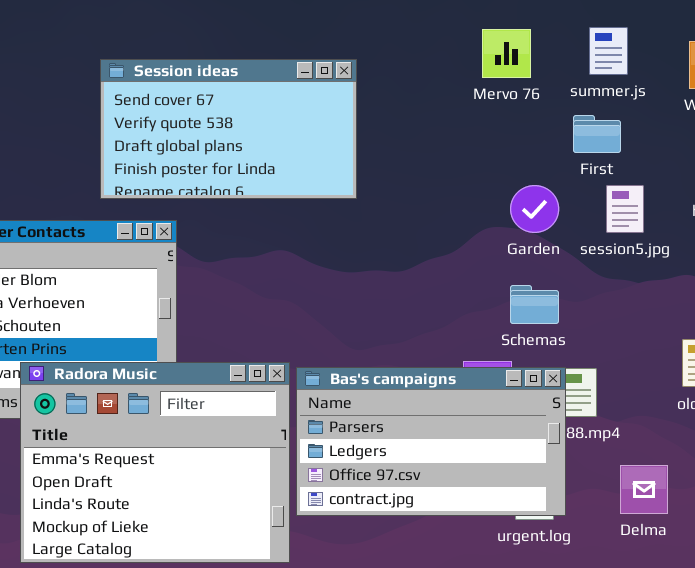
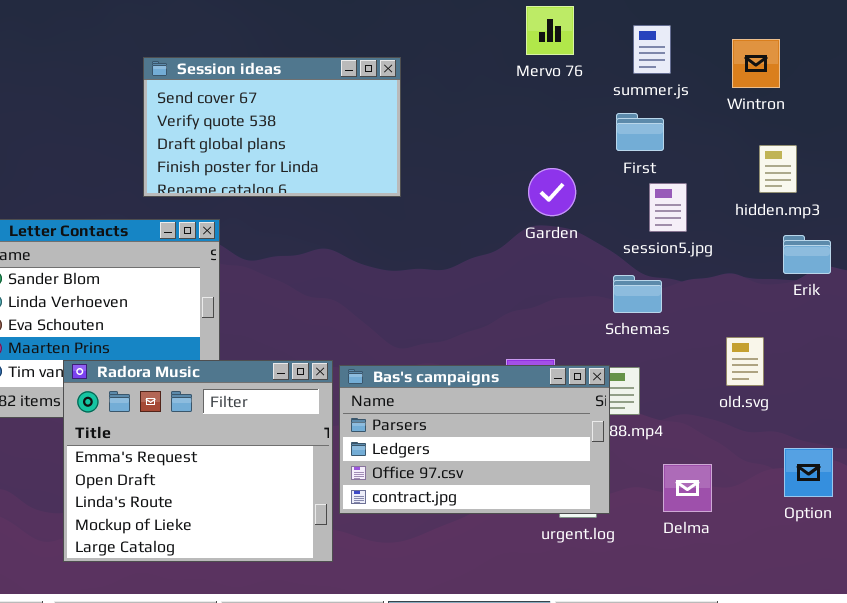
Mervo 76: [482,29,531,78] -> [526,6,574,55], moved
Garden: [510,185,559,233] -> [528,168,576,216], moved
Schemas: [510,285,559,324] -> [613,275,662,313], moved

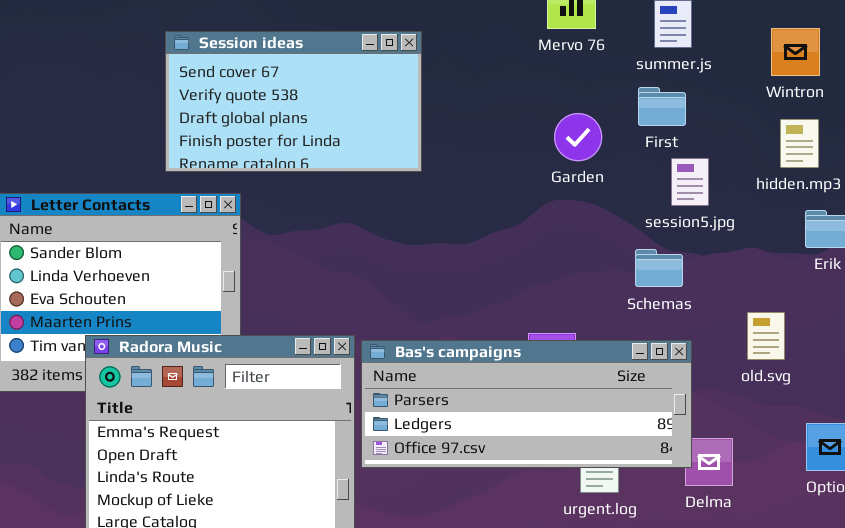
Wintron: [732,39,780,88] -> [771,28,820,76], moved
Garden: [528,168,576,216] -> [554,113,602,161], moved
Bas's campaigns: [339,365,610,514] -> [361,340,692,468], resized

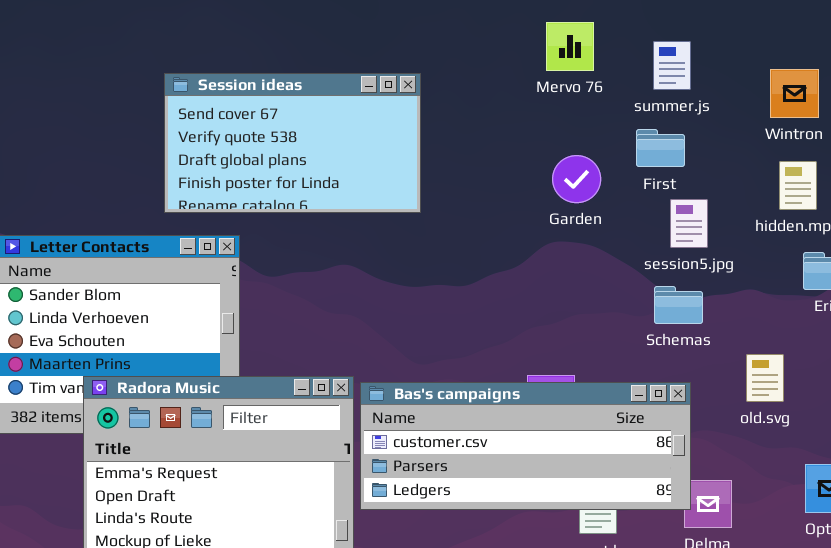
Schemas: [635,249,683,287] -> [654,286,703,324], moved
Bas's campaigns: [361,340,692,468] -> [360,382,691,510], scrolled up 1 row

